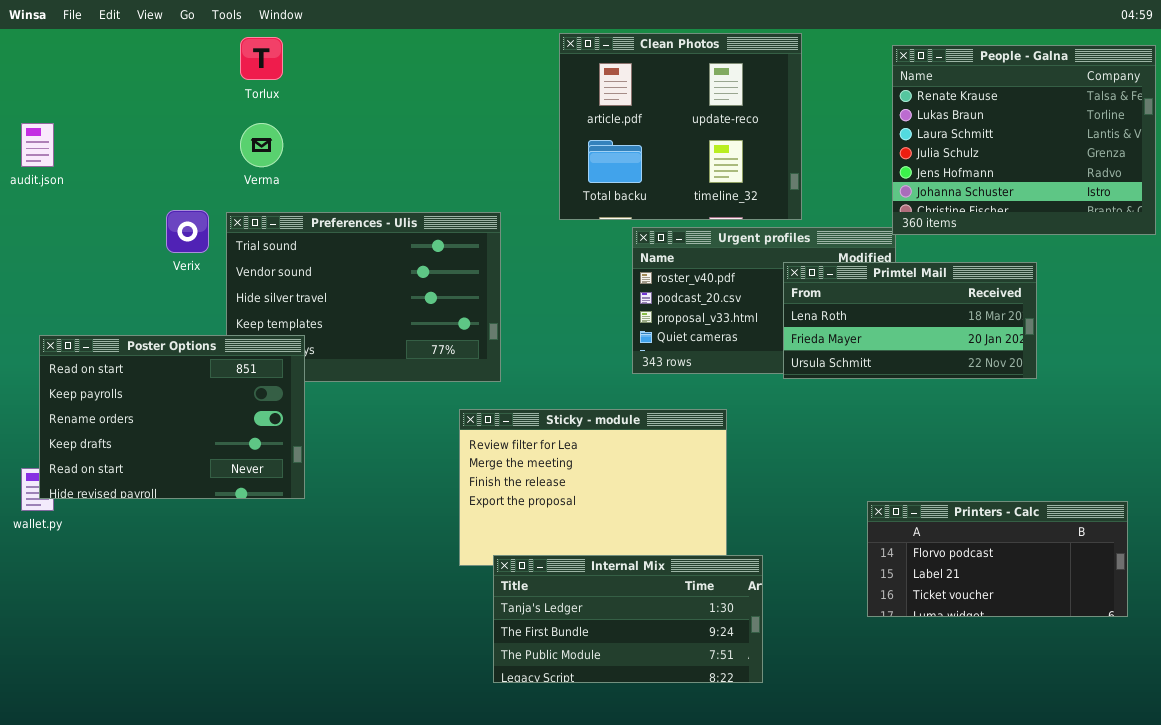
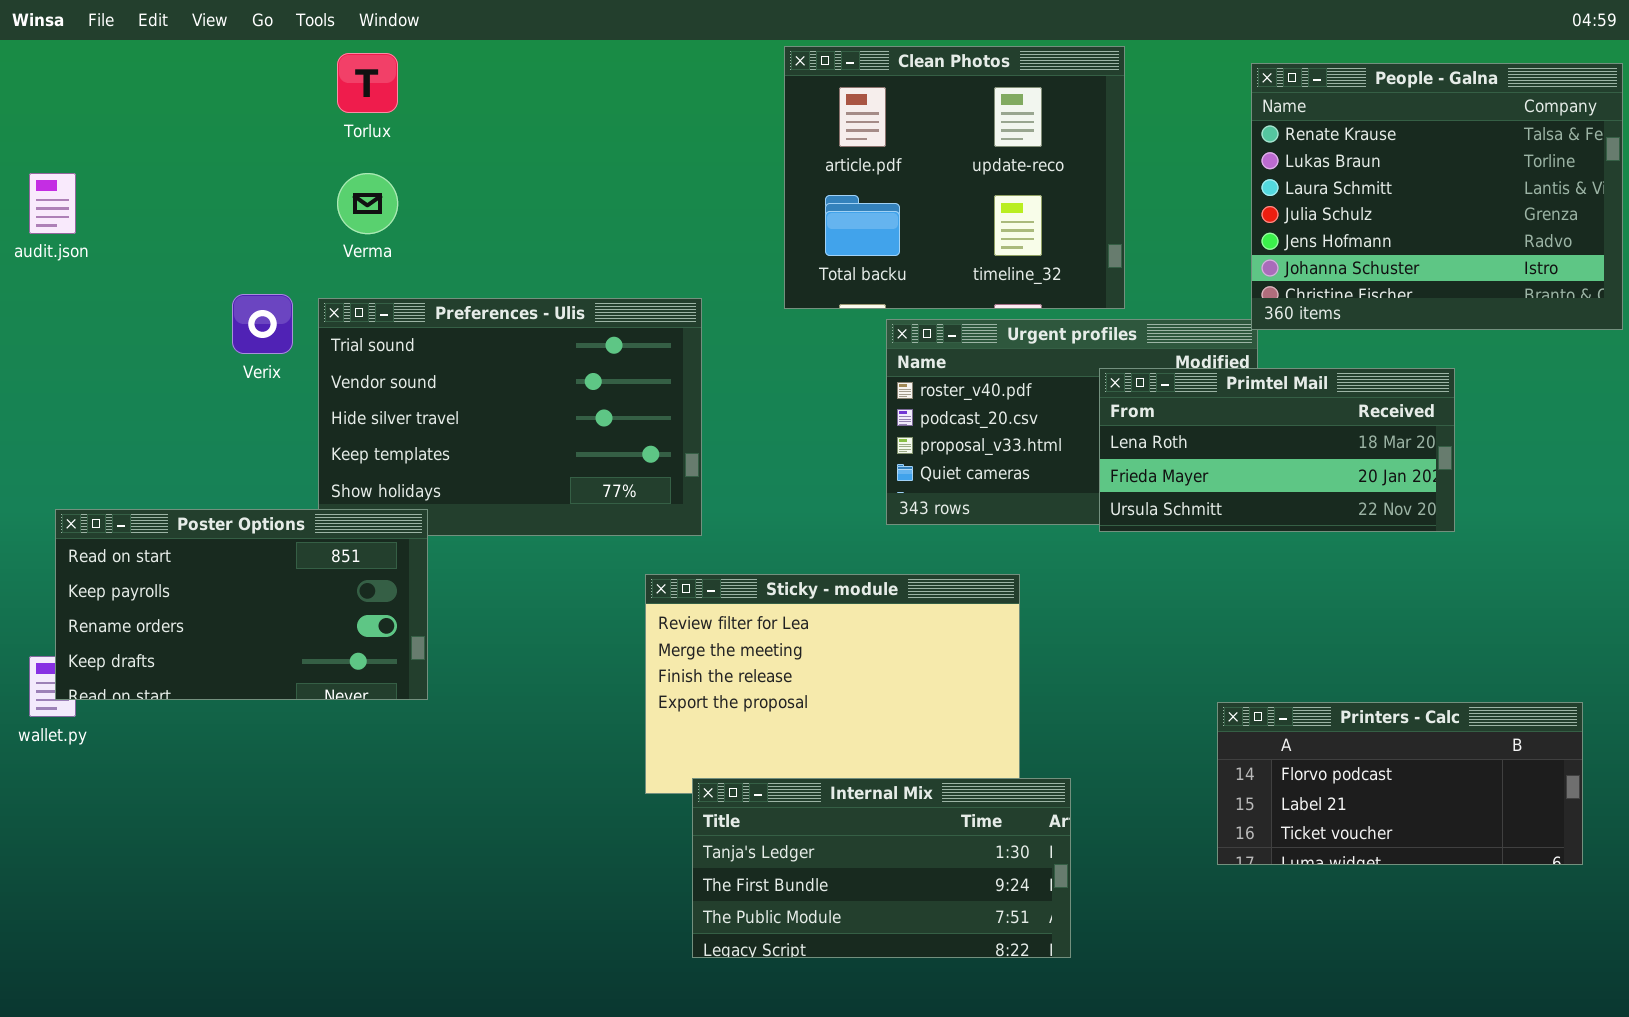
Poster Options: [39,335,305,499] -> [55,509,428,700], resized

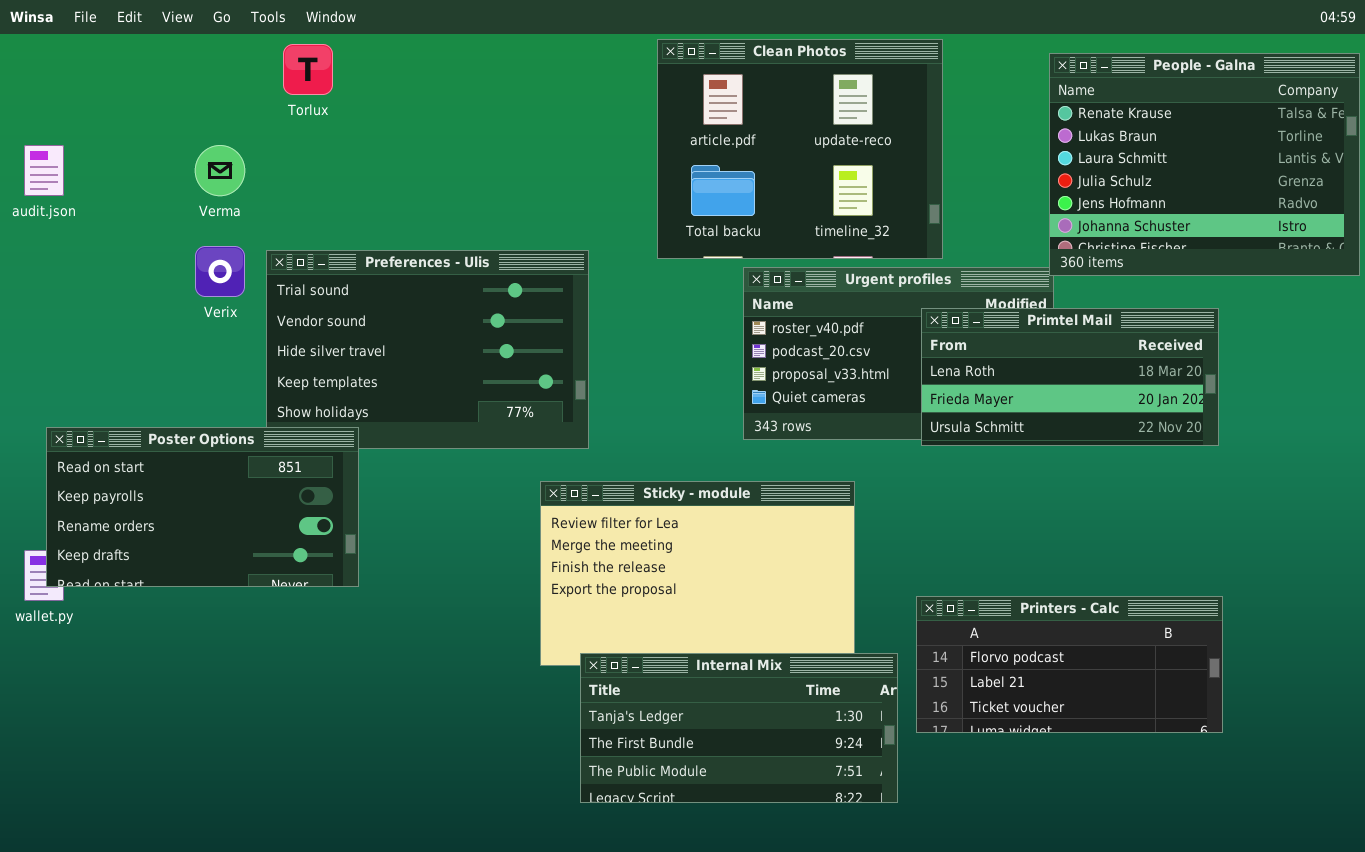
Verma: [337,173,398,234] -> [195,145,245,196], moved
Printers - Calc: [1217,702,1583,865] -> [916,596,1223,733], moved

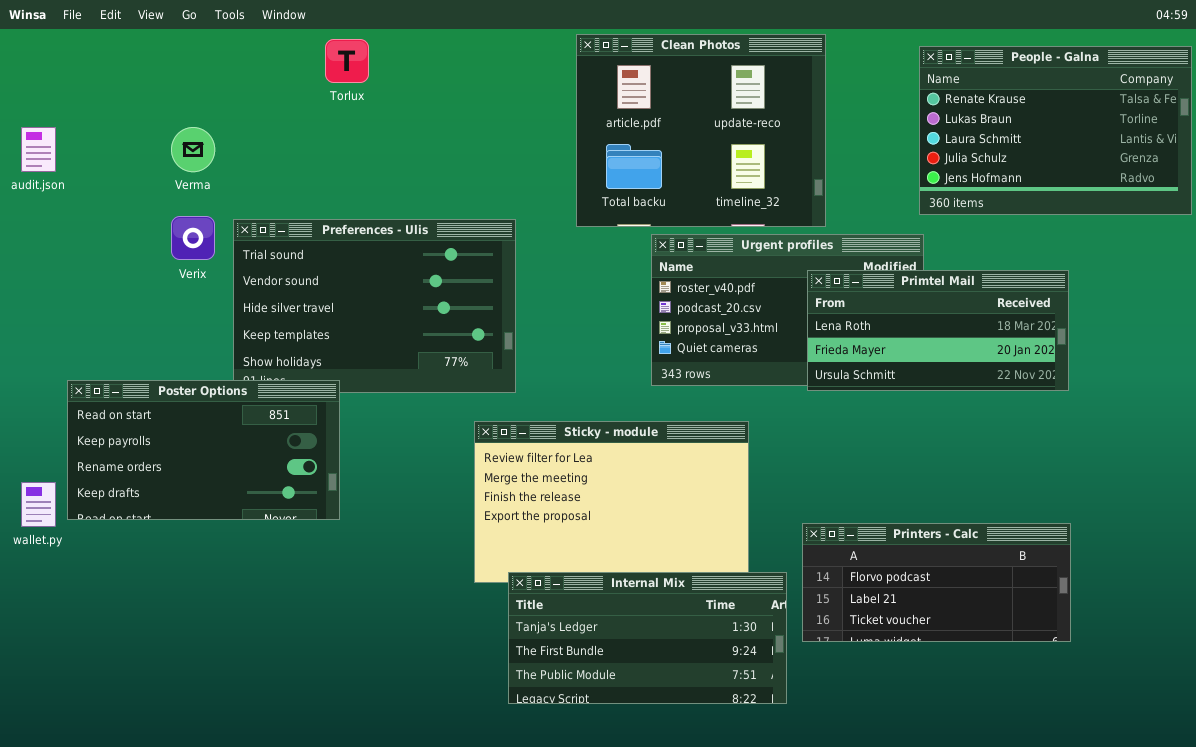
Torlux: [283,44,333,95] -> [325,39,369,83], moved
People - Galna: [1049,53,1360,276] -> [919,46,1192,215], resized
Poster Options: [46,427,359,587] -> [67,380,340,520], moved

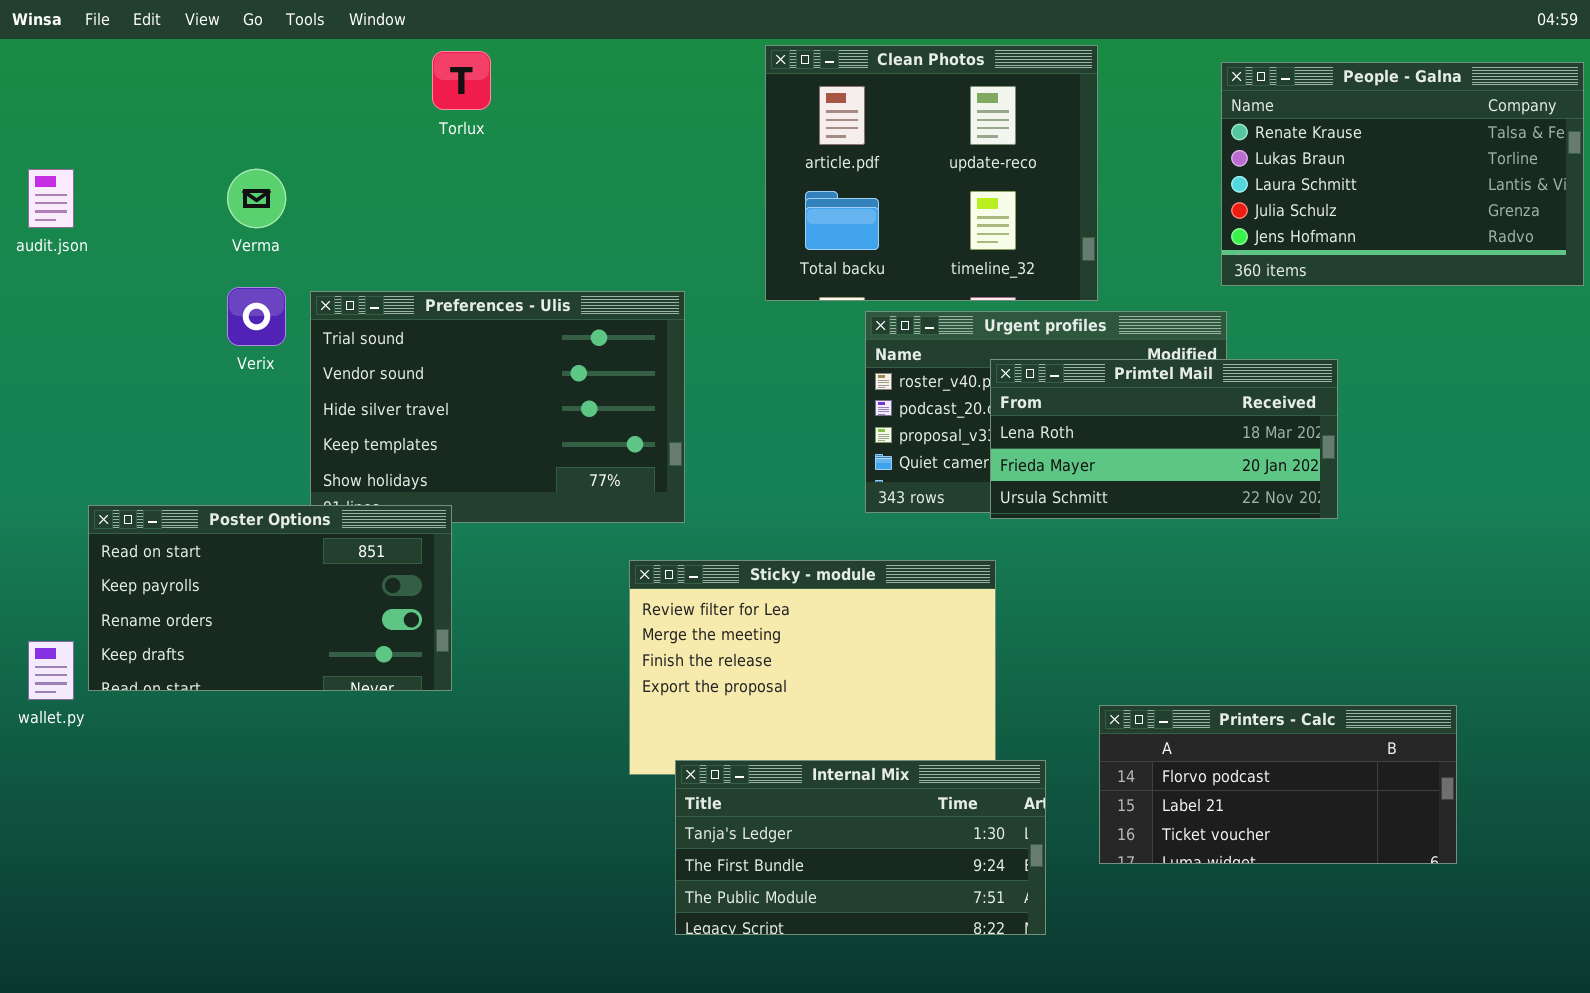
Primtel Mail: [807,270,1069,391] -> [990,359,1338,519], moved
Printers - Calc: [802,523,1071,642] -> [1099,705,1457,864], moved

